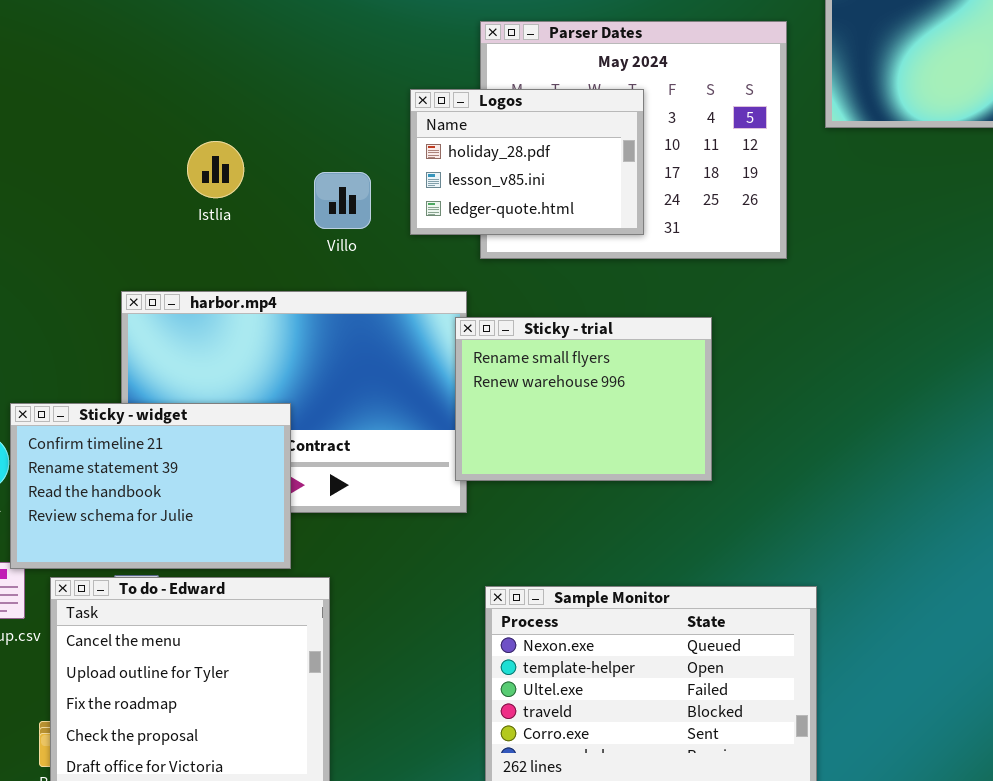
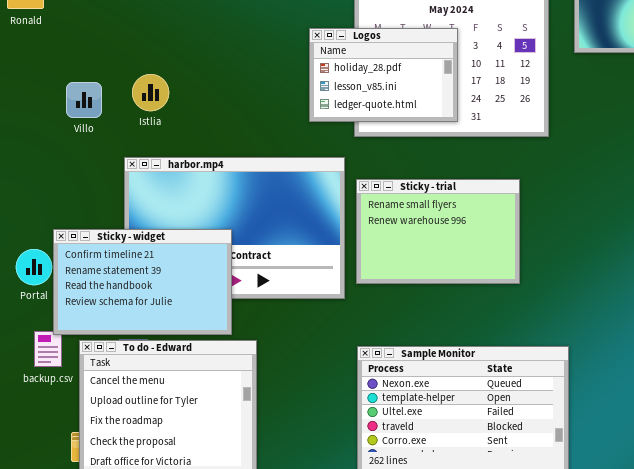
Istlia: [187,141,244,198] -> [132,74,169,111], moved
Villo: [314,172,371,229] -> [66,82,102,118], moved
Sticky - trial: [455,317,712,481] -> [356,179,520,284], moved

